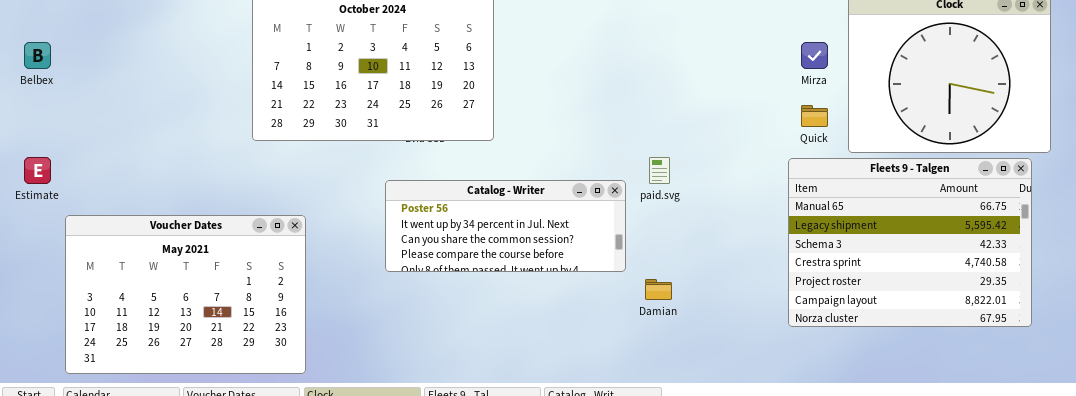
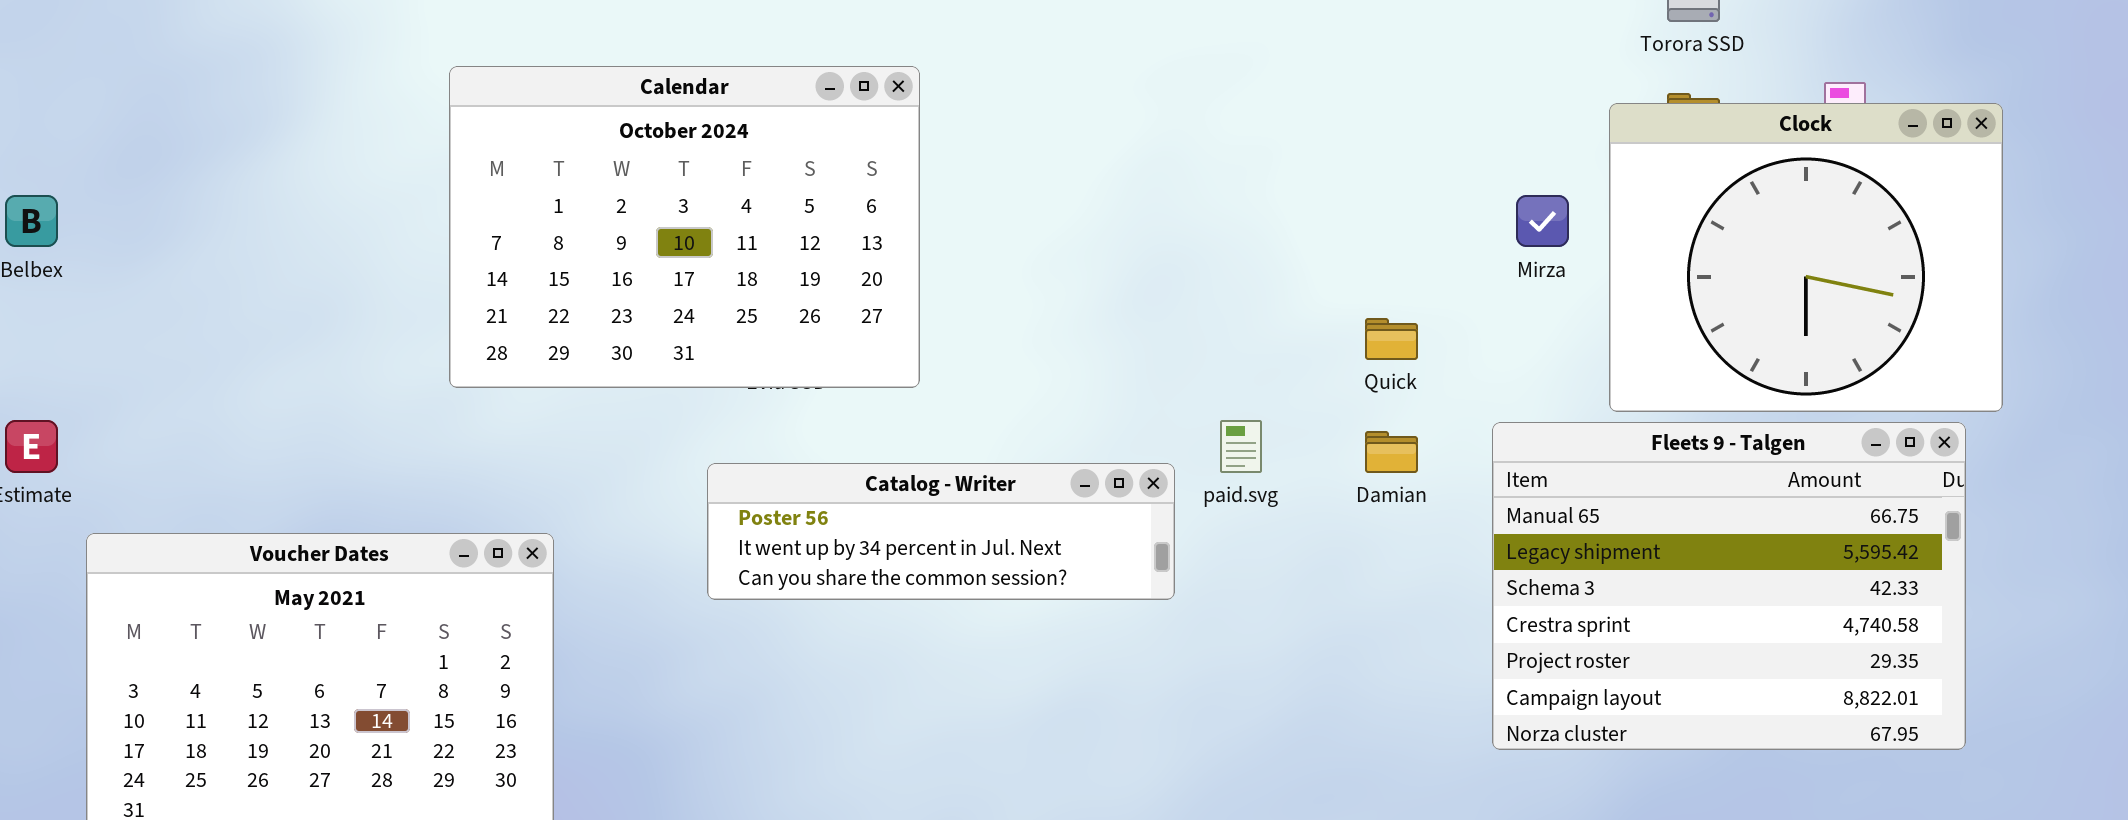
Quick: [801,105,828,127] -> [1365,318,1418,360], moved
Catalog - Writer: [385,180,626,272] -> [707,463,1175,600], resized
Damian: [645,279,672,300] -> [1365,431,1418,473], moved

